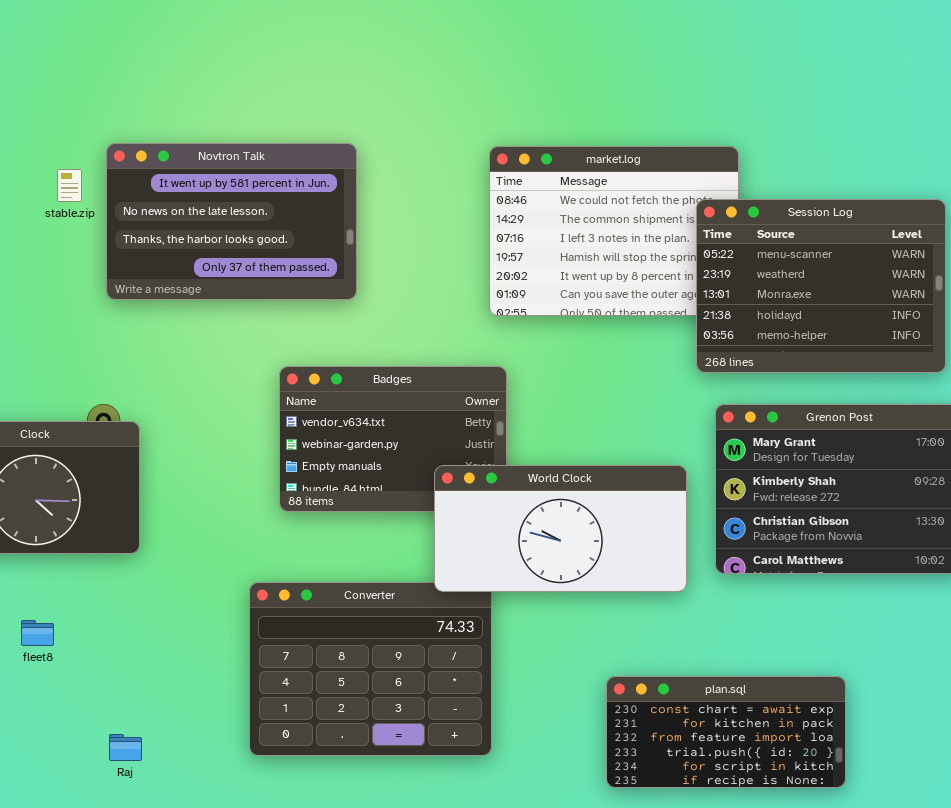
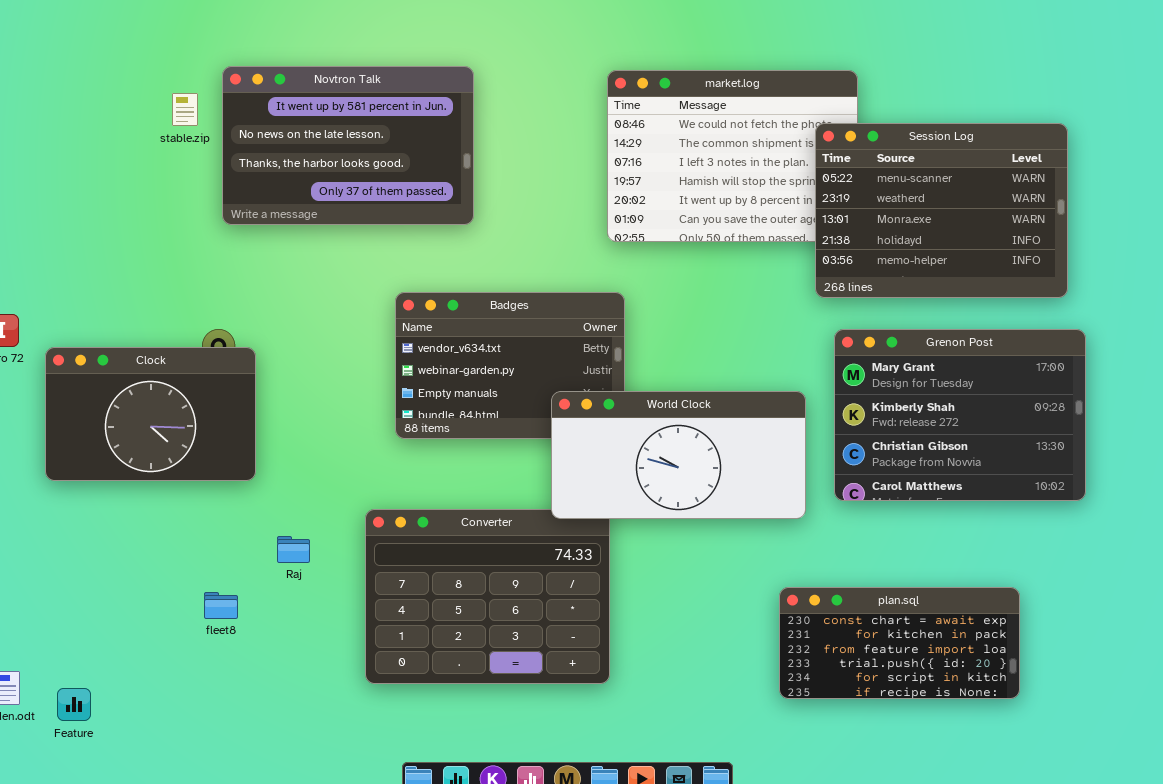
fleet8: [21,620,54,646] -> [204,592,238,619], moved
plan.sql: [606,676,846,788] -> [779,587,1020,699], moved
Raj: [109,734,142,761] -> [277,536,310,563], moved

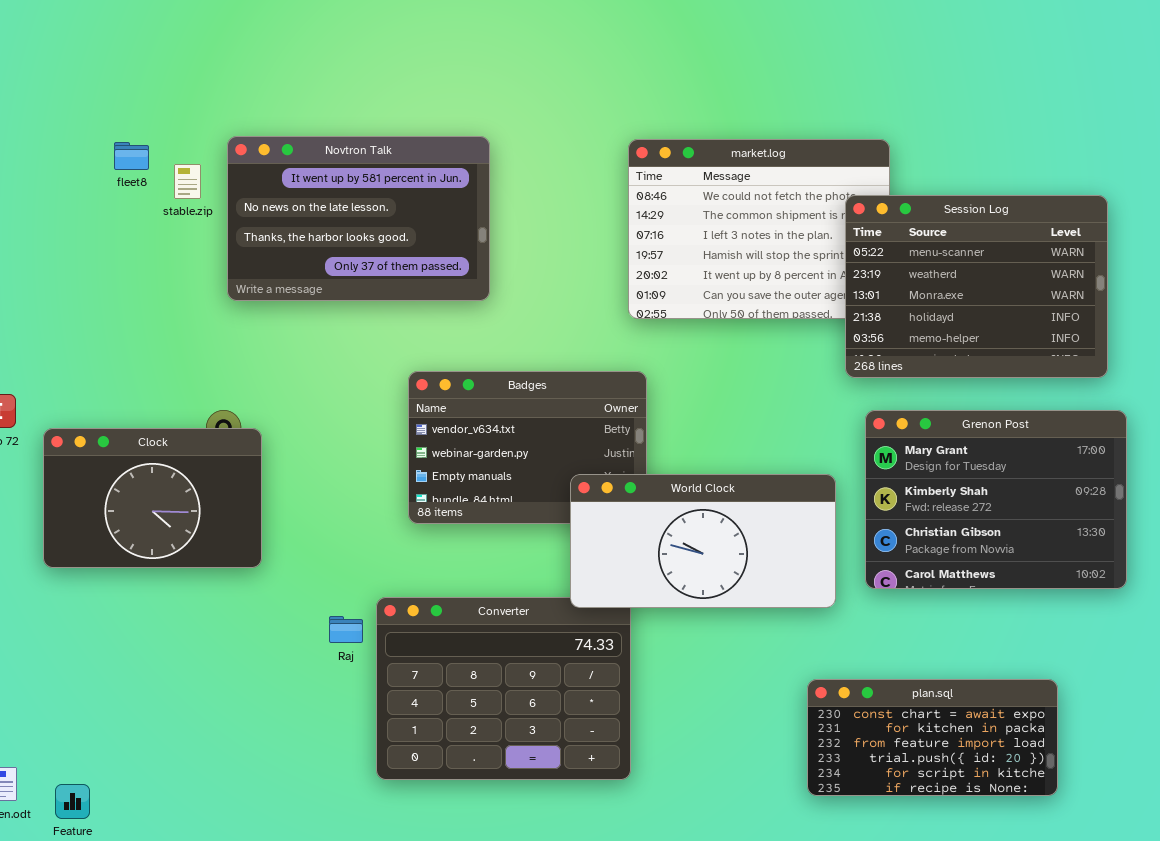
Raj: [277,536,310,563] -> [329,616,363,643], moved
fleet8: [204,592,238,619] -> [114,142,149,170], moved

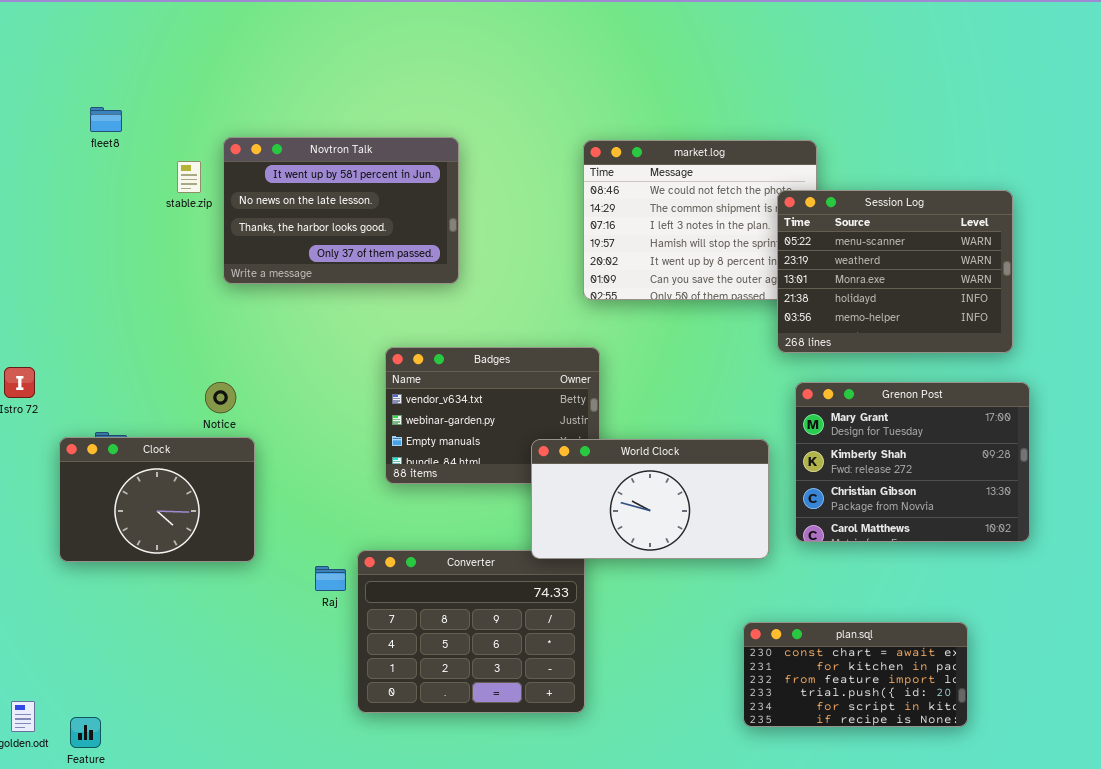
fleet8: [114,142,149,170] -> [90,107,122,132], moved
Clock: [43,428,262,568] -> [59,437,255,562], moved

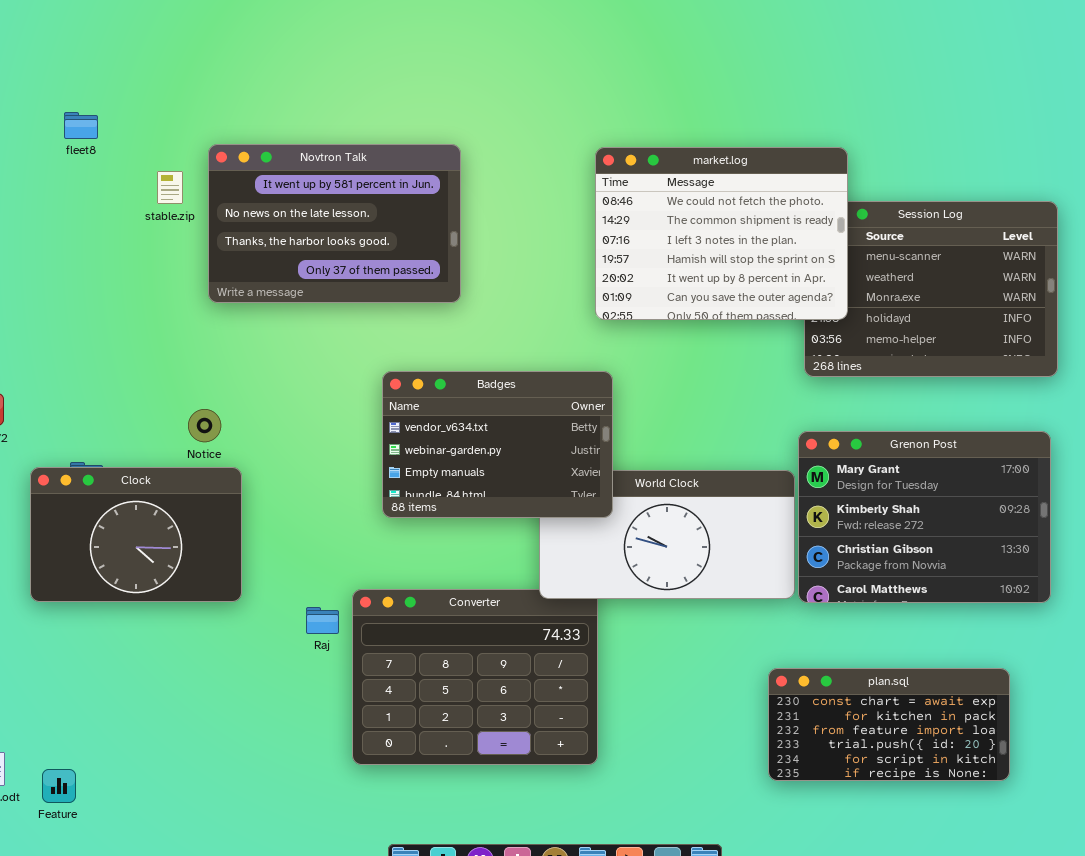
market.log: [583,140,817,300] -> [595,147,848,320], raised
Badges: [385,347,600,484] -> [382,371,613,518], raised
Grenon Post: [795,382,1030,542] -> [798,431,1051,603], moved

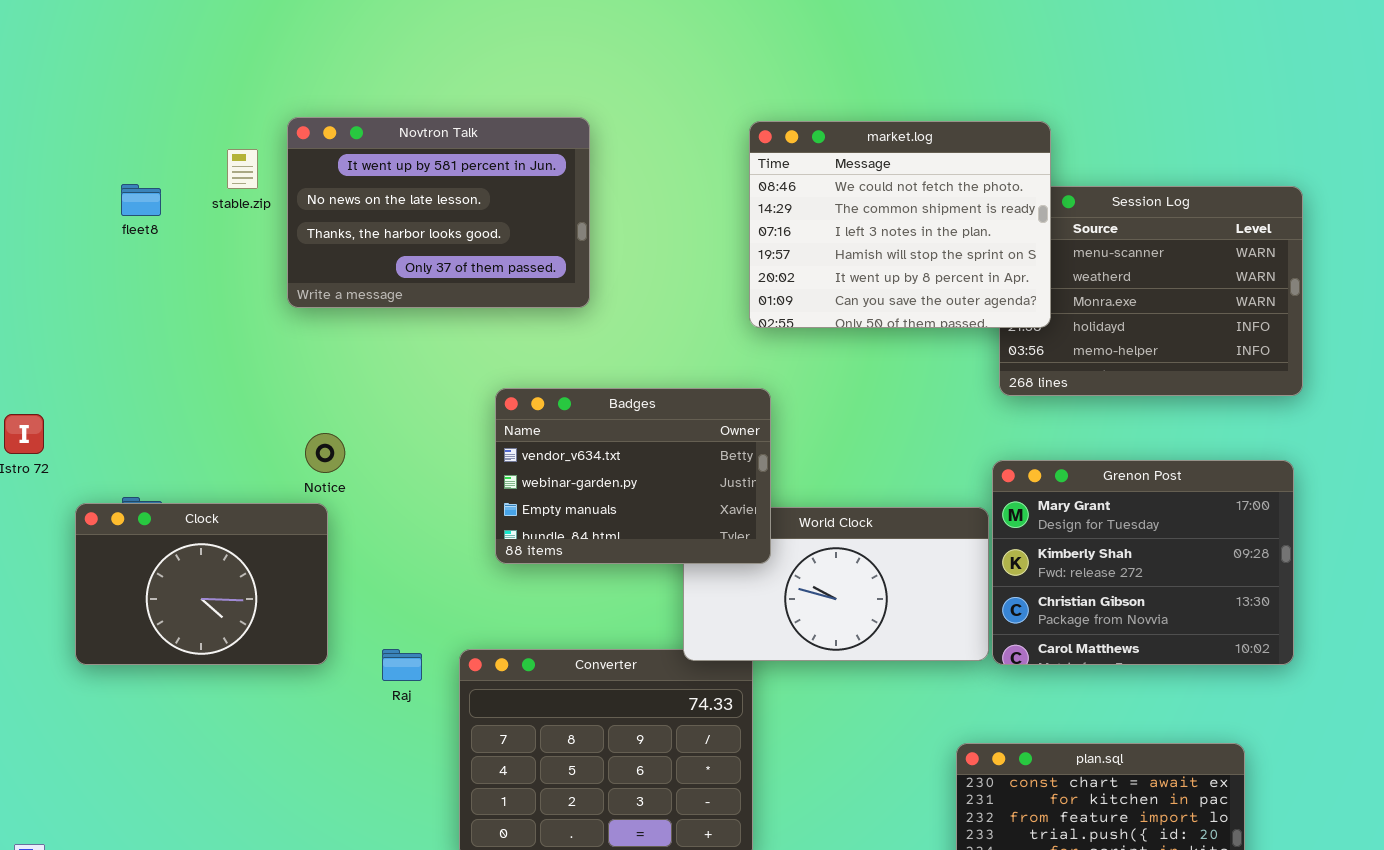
fleet8: [64,112,98,139] -> [121,184,161,216], moved
Notice: [188,409,221,442] -> [305,433,345,473], moved
Raj: [306,607,339,634] -> [382,649,422,681], moved

